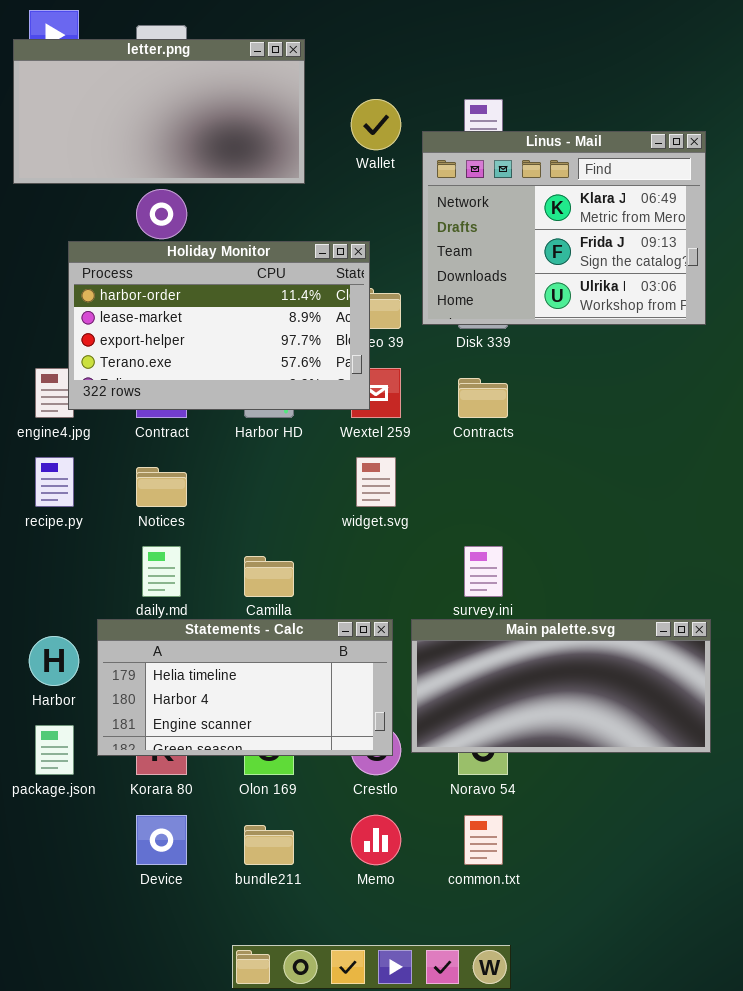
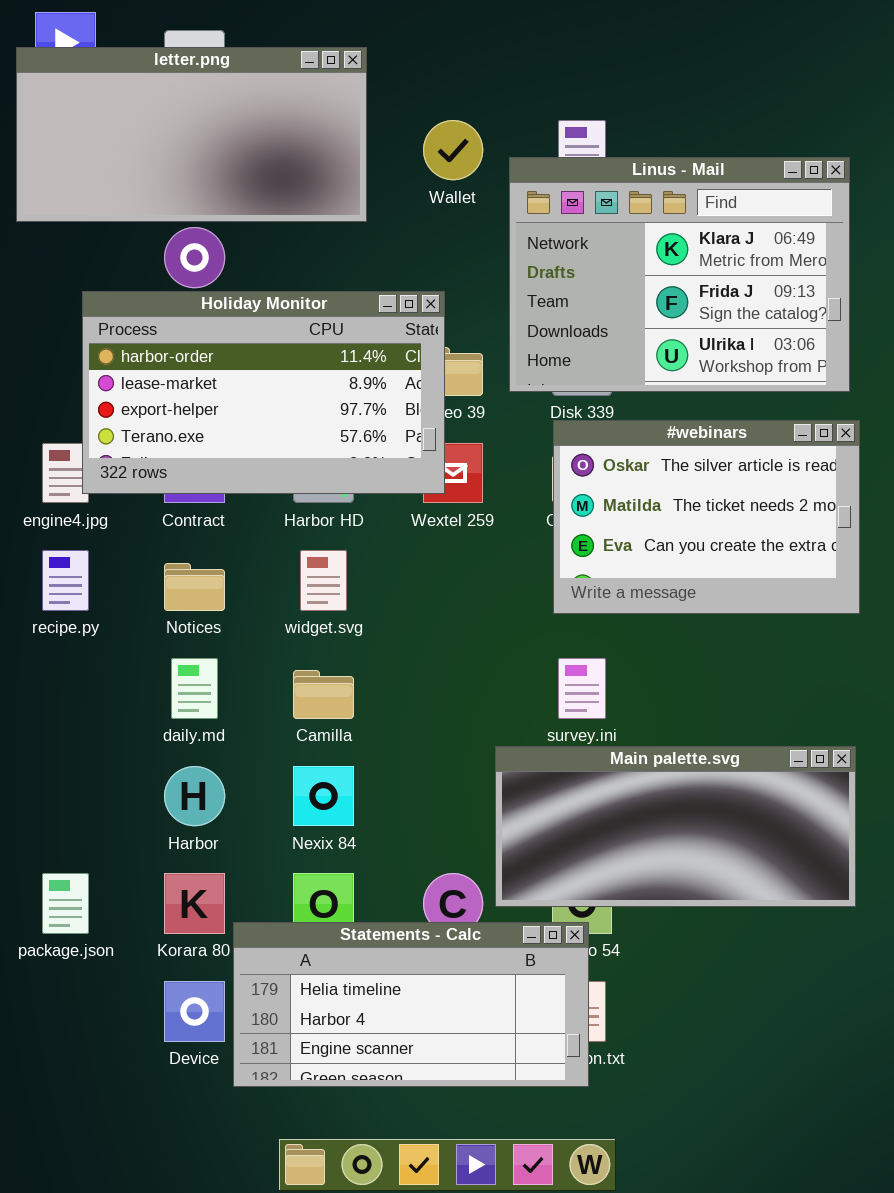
#webinars: none -> [553,420,860,614], opened
widget.svg: [356,457,396,507] -> [300,550,347,611], moved
Statements - Calc: [97,619,393,756] -> [233,922,589,1087], moved
Harbor: [29,636,79,686] -> [164,766,225,826], moved

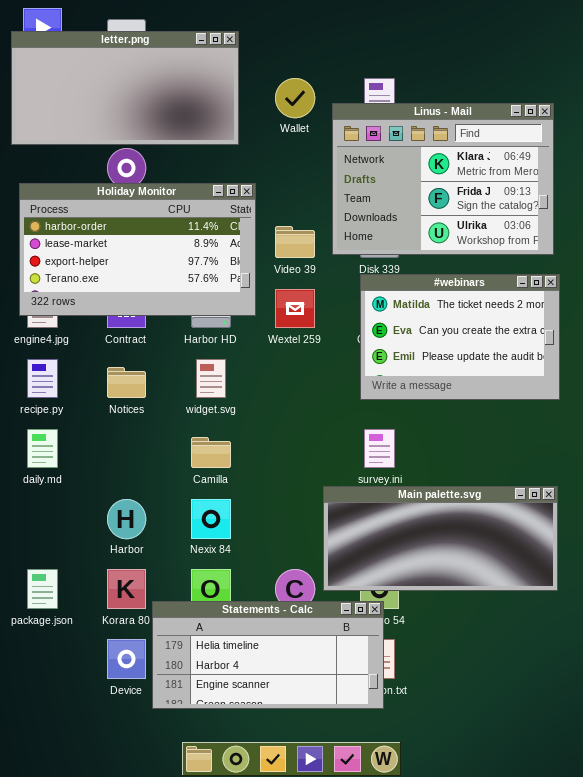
Holiday Monitor: [82,291,445,494] -> [19,183,256,316], moved
#webinars: [553,420,860,614] -> [360,274,560,400], scrolled down 1 row
daily.md: [171,658,218,719] -> [27,429,58,468], moved

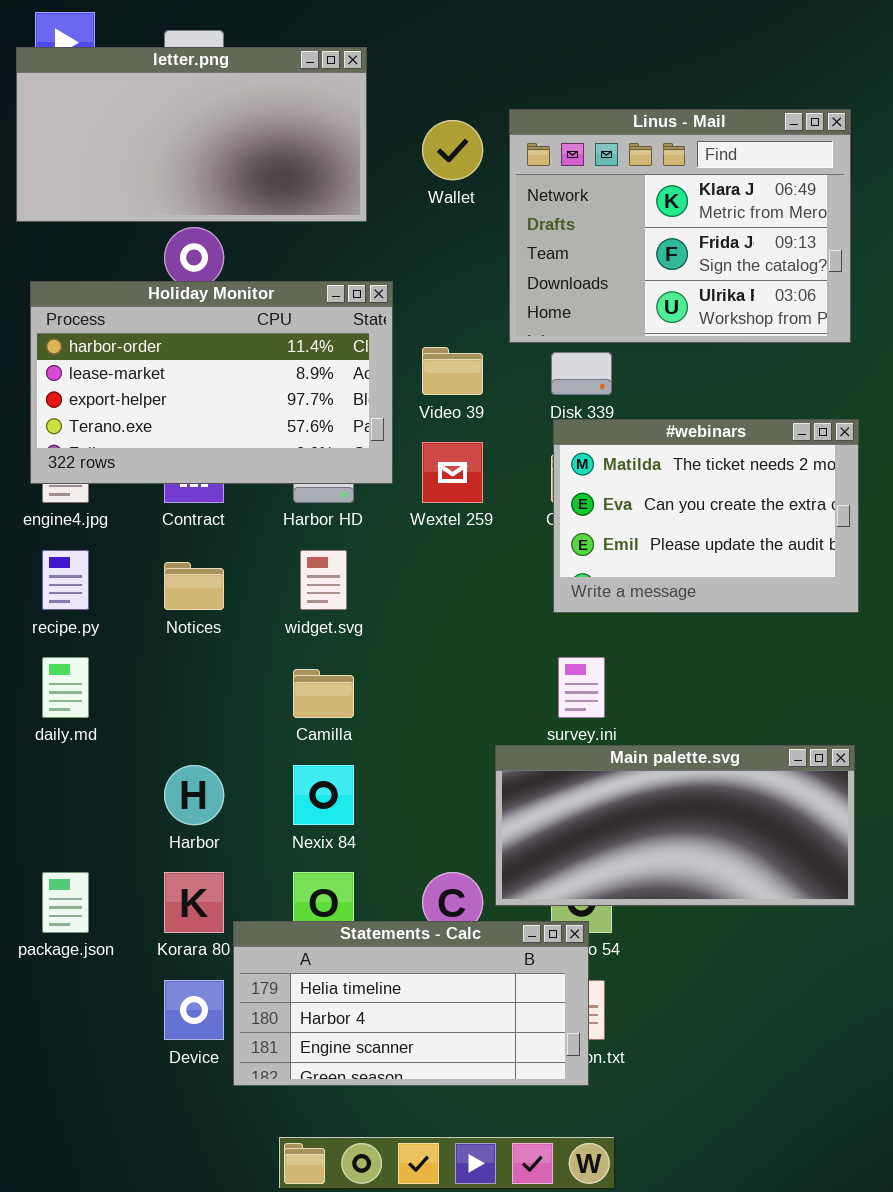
Linus - Mail: [332,103,554,255] -> [509,109,851,343], moved

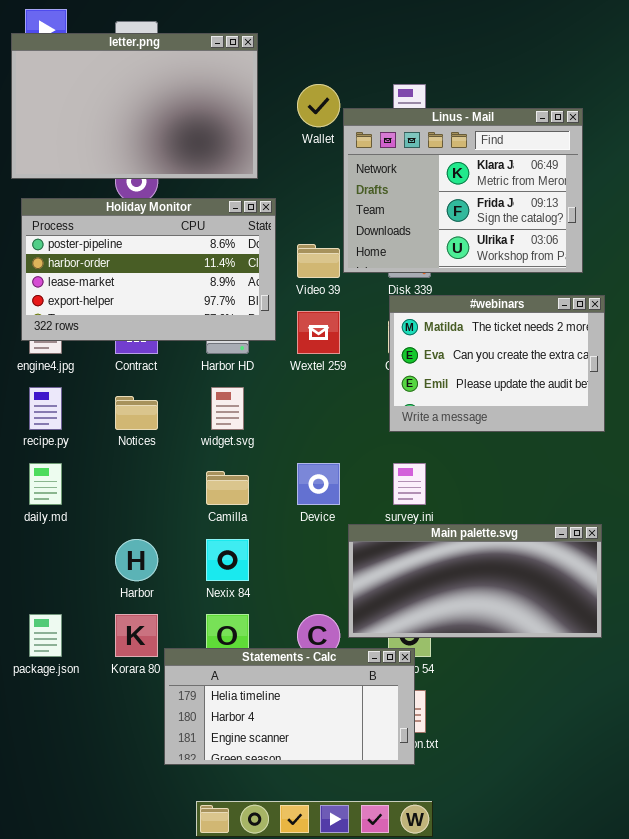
letter.png: [16,47,367,222] -> [11,33,258,179], resized
Linus - Mail: [509,109,851,343] -> [343,108,583,273], moved
Holiday Monitor: [30,281,393,484] -> [21,198,276,341], scrolled up 1 row
Device: [164,980,224,1040] -> [297,463,340,505], moved

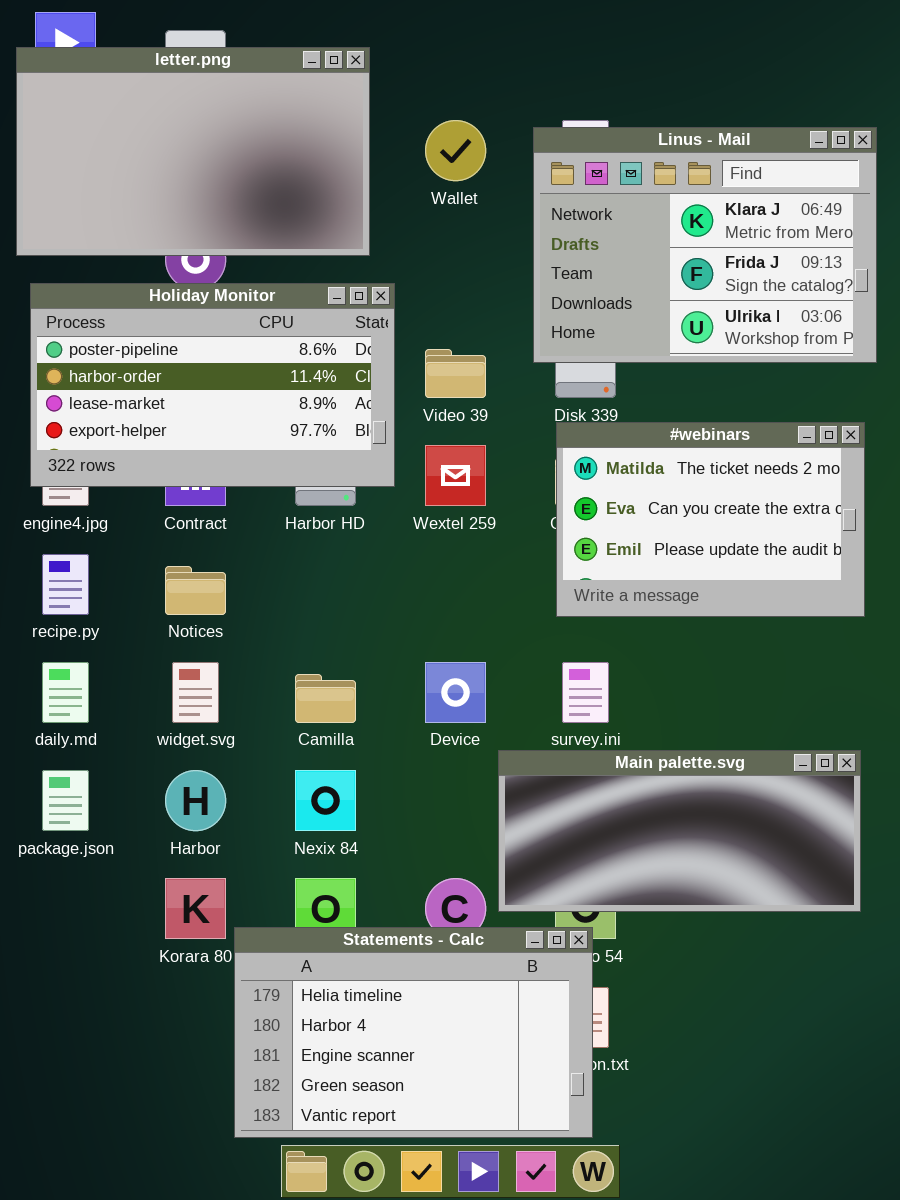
Linus - Mail: [343,108,583,273] -> [533,127,877,363], moved
widget.svg: [211,387,244,430] -> [172,662,219,723], moved
package.json: [29,614,62,657] -> [42,770,89,831], moved
Statements - Calc: [164,648,415,765] -> [234,927,593,1138], resized

